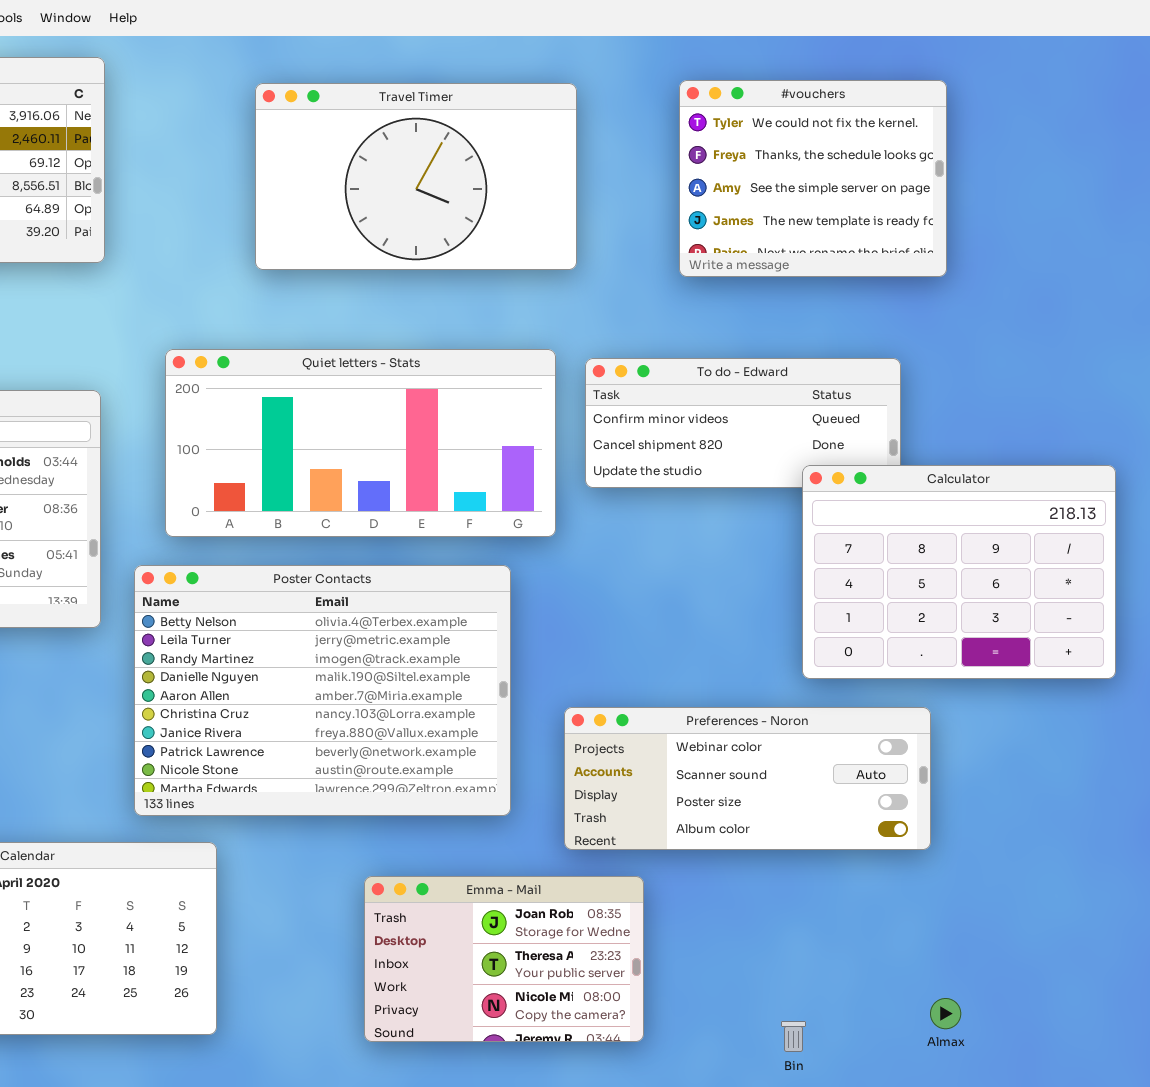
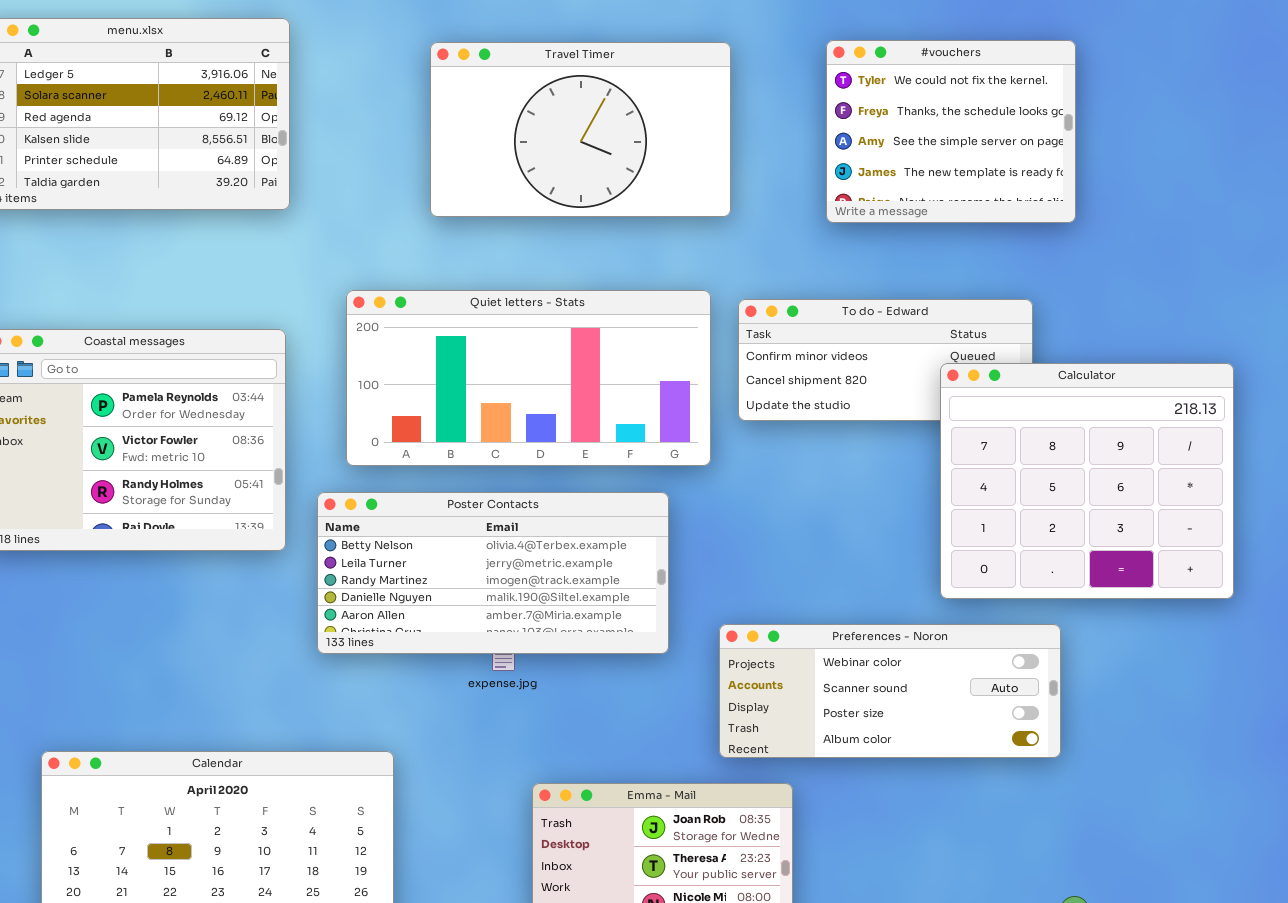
Calculator: [802,465,1116,679] -> [940,363,1234,599], resized
Poster Contacts: [134,565,511,816] -> [317,492,669,654], resized

